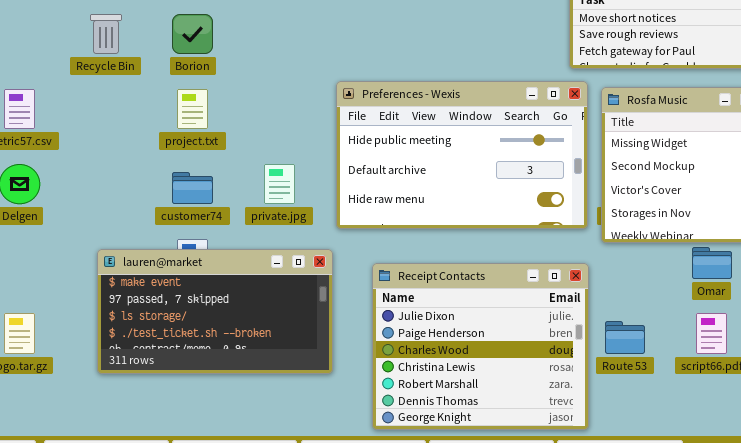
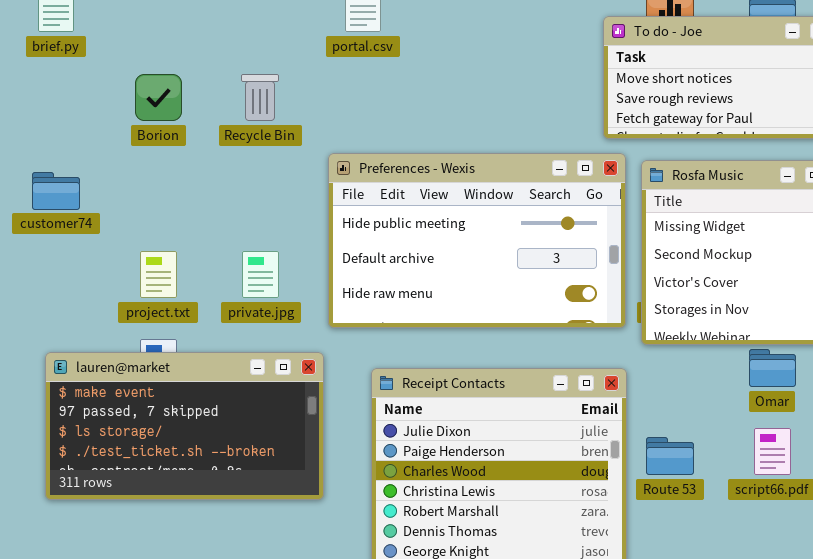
Recycle Bin: [90,14,122,54] -> [241,74,279,121], moved
project.txt: [177,89,208,129] -> [140,251,177,298], moved
customer74: [172,172,213,204] -> [32,172,80,210], moved

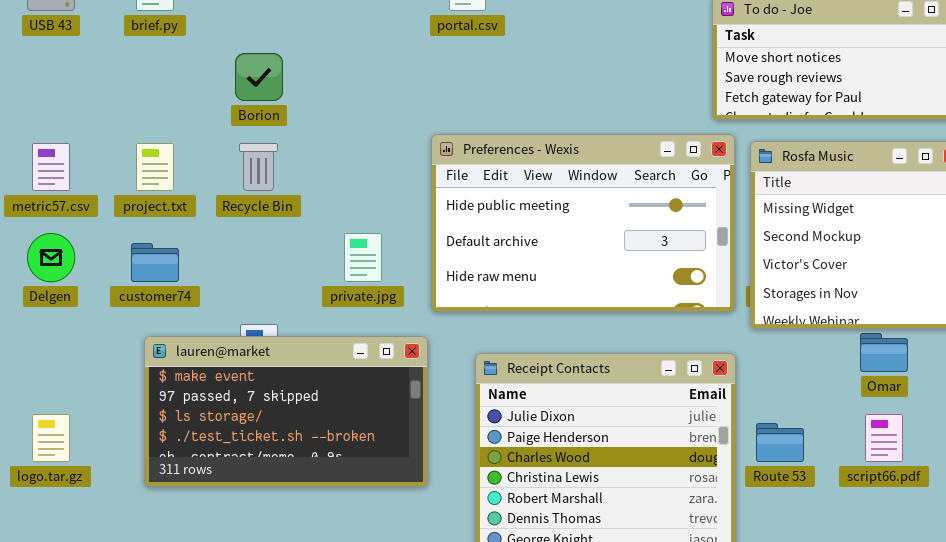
Recycle Bin: [241,74,279,121] -> [239,143,278,191], moved
customer74: [32,172,80,210] -> [131,243,179,282], moved
project.txt: [140,251,177,298] -> [136,143,174,191], moved

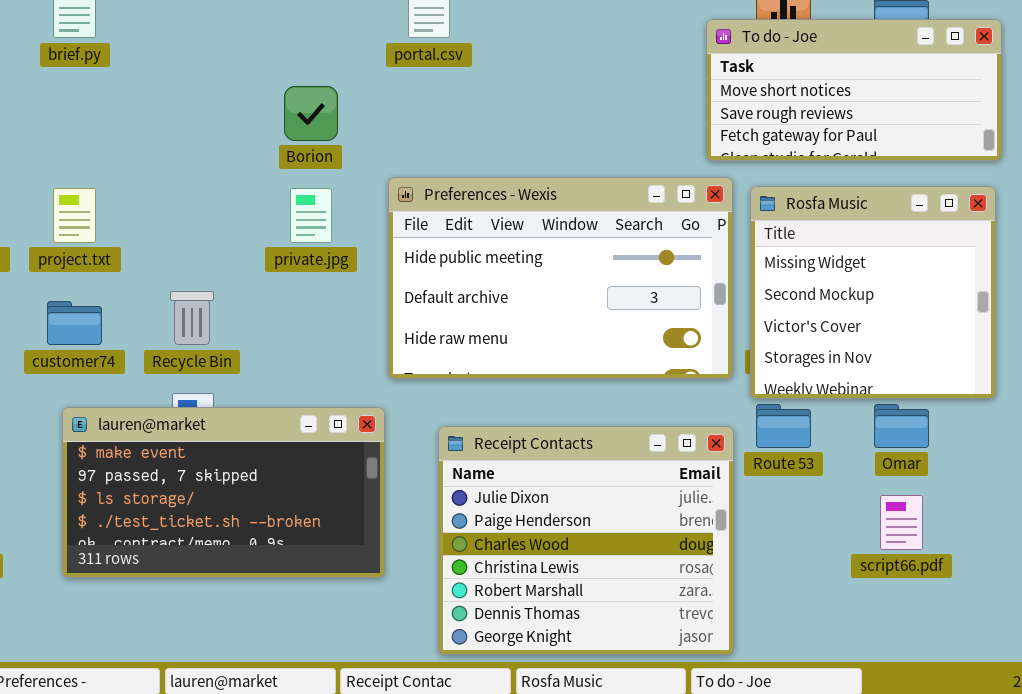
Borion: [235,53,283,101] -> [284,86,338,141], moved
Recycle Bin: [239,143,278,191] -> [170,291,214,345], moved
private.jpg: [344,233,382,282] -> [290,188,332,243], moved
Route 53: [756,423,804,462] -> [756,404,811,448], moved

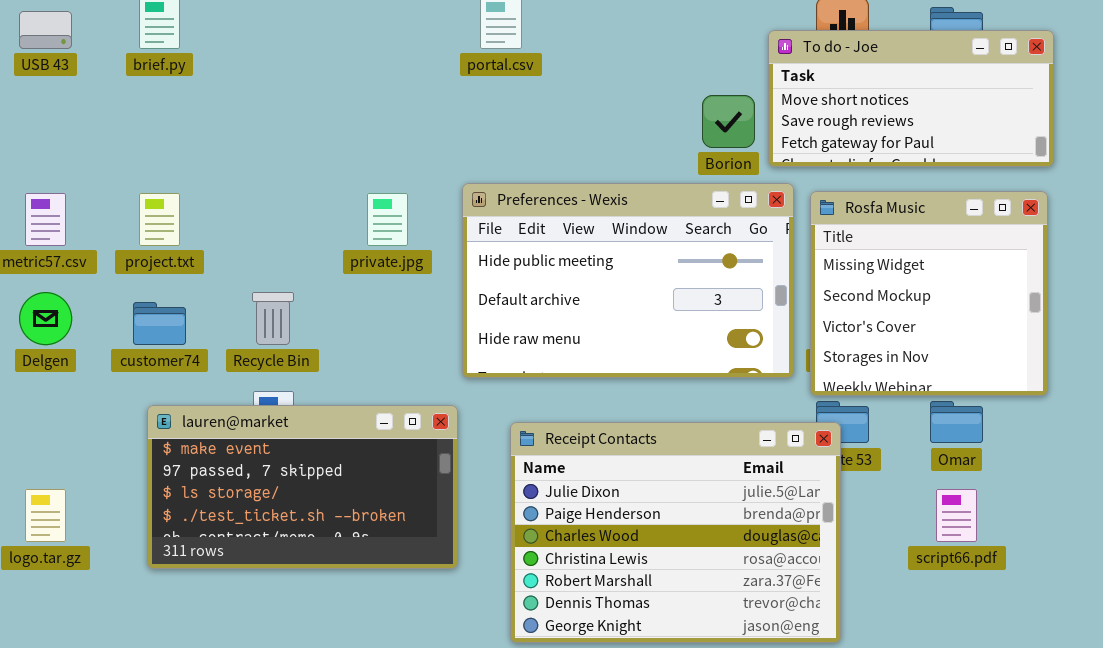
Borion: [284,86,338,141] -> [702,95,755,148], moved
Receipt Contacts: [438,426,734,655] -> [510,422,841,643], resized

